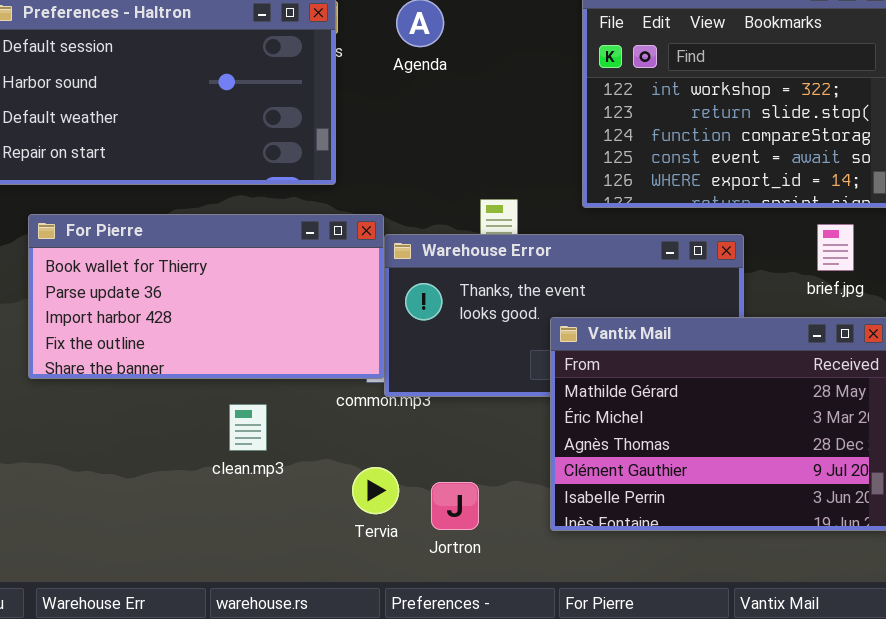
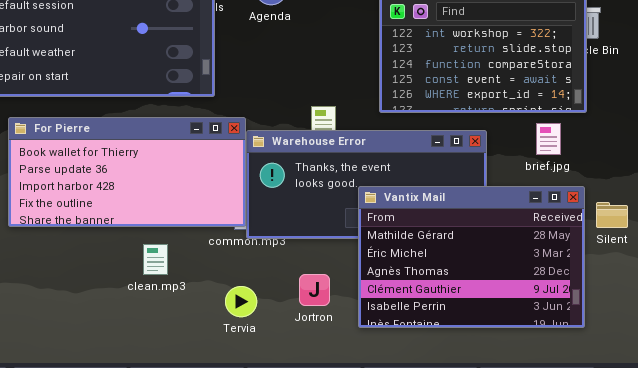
Jortron: [431,482,479,530] -> [299,274,330,306], moved

